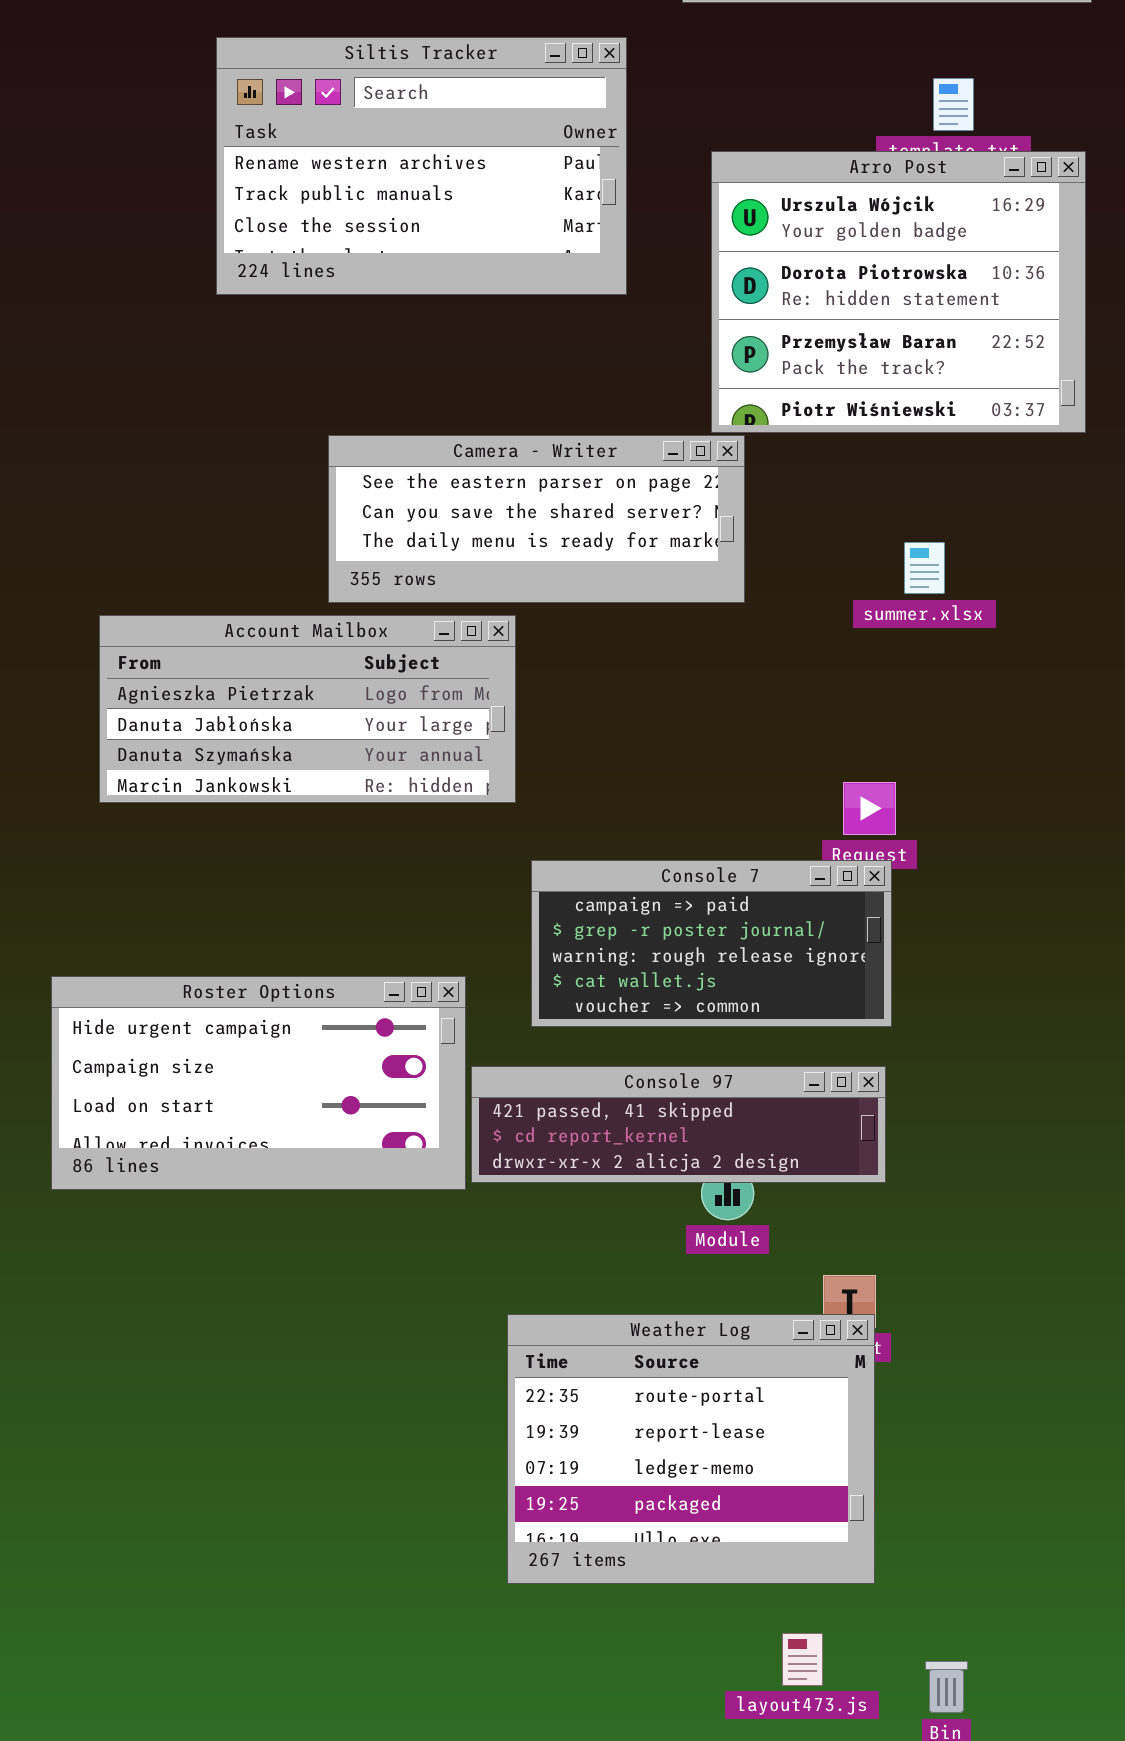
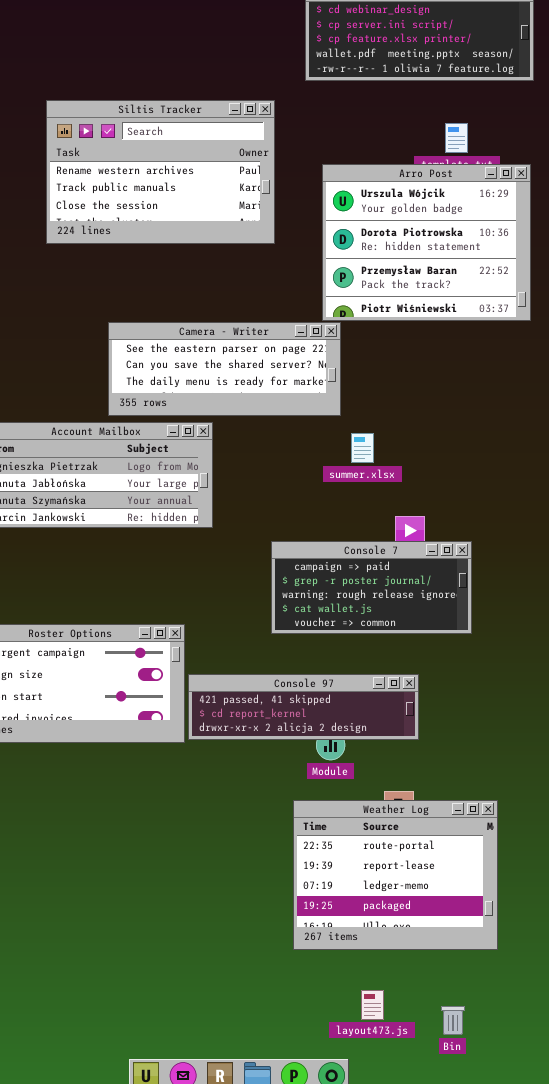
summer.xlsx: [904,542,945,594] -> [351,433,374,463], moved
Console 7: [531,860,892,1027] -> [271,541,472,634], moved
Weather Log: [507,1314,875,1584] -> [293,800,498,950], moved

